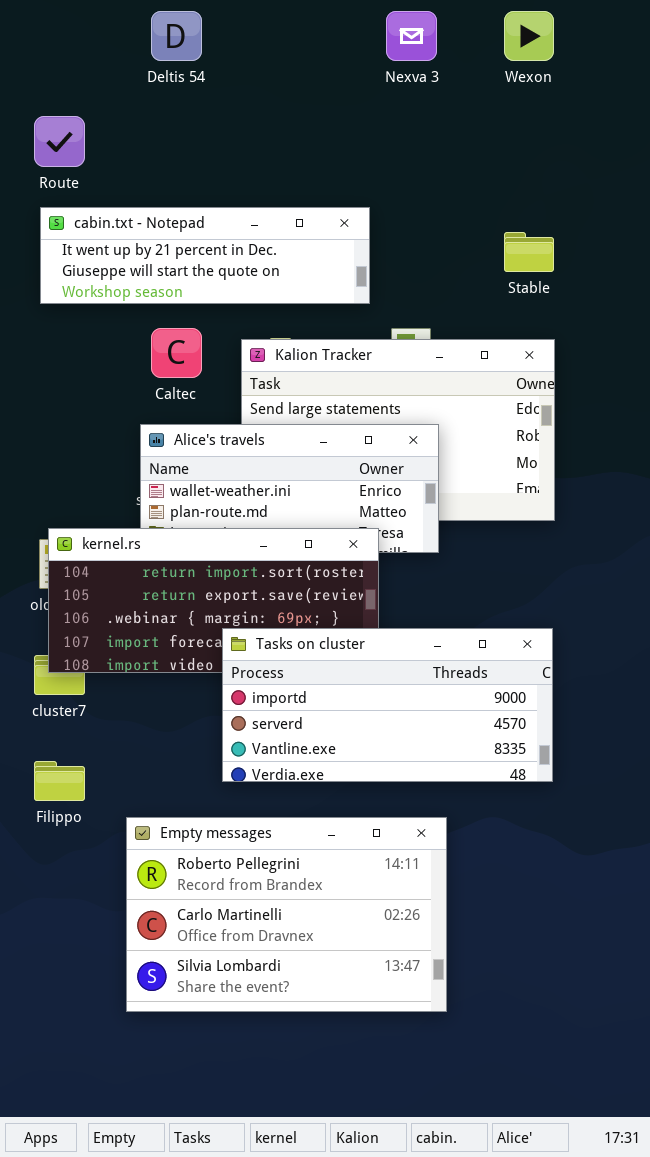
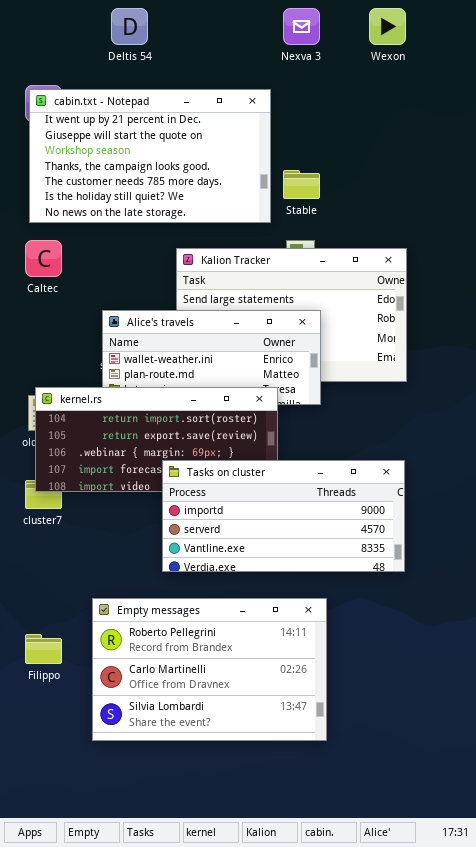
cabin.txt - Notepad: [40,207,370,304] -> [29,89,271,223], resized
Stable: [504,232,554,272] -> [283,170,320,199], moved
Caltec: [151,328,202,378] -> [25,240,62,277], moved
Filippo: [34,761,85,801] -> [25,634,62,664], moved

